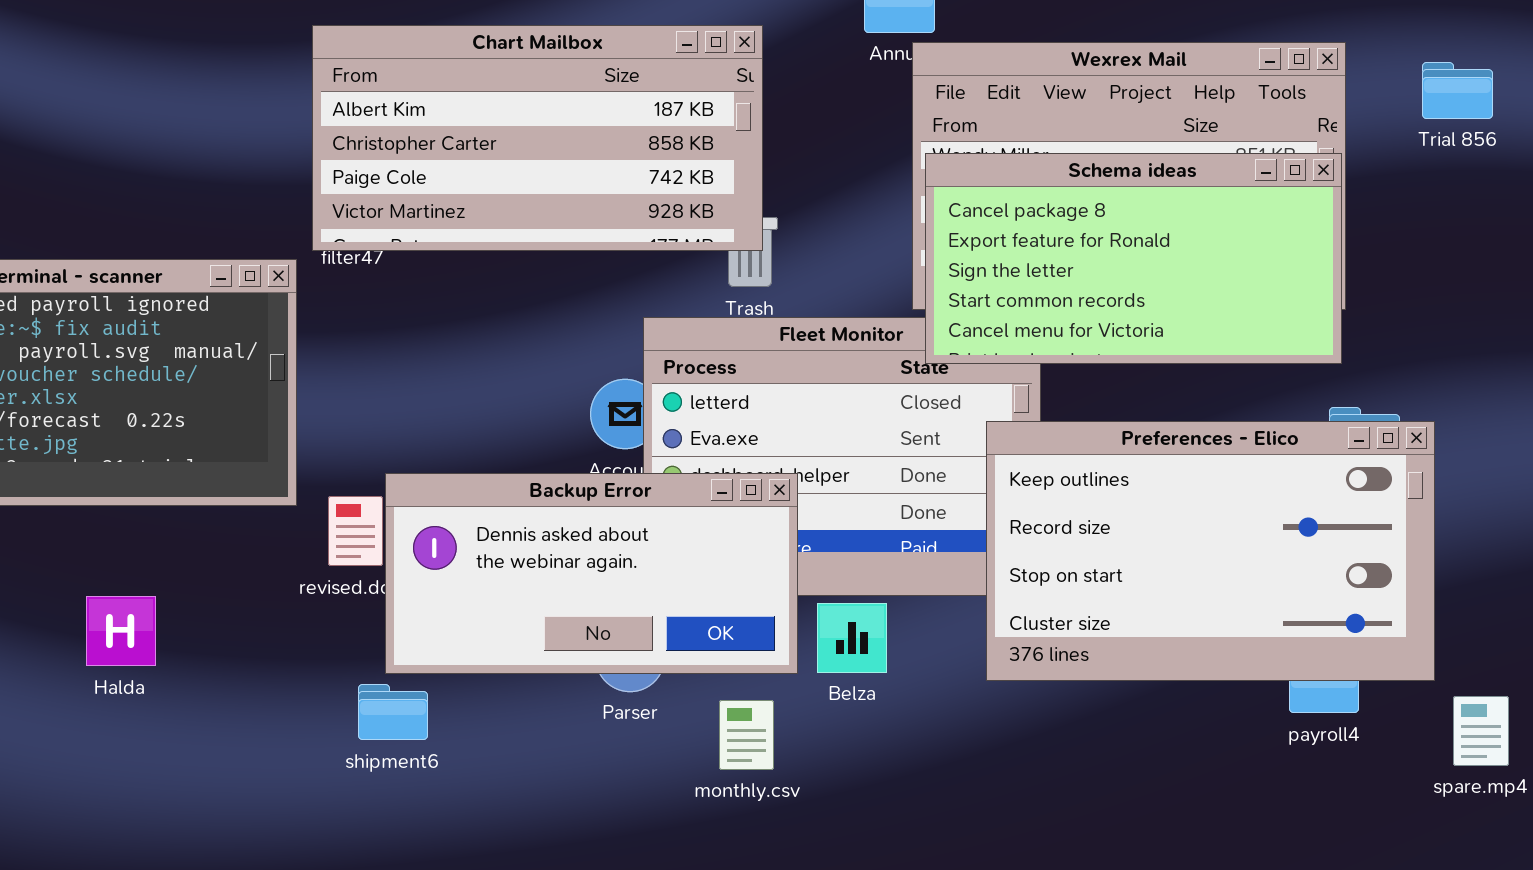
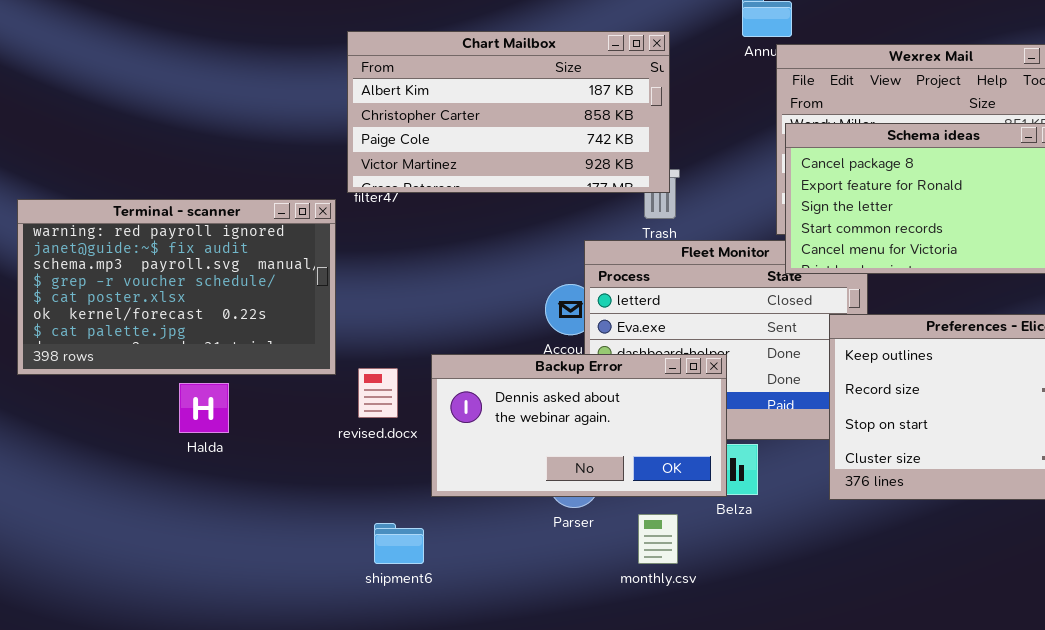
Backup Error: [385,473,798,674] -> [431,354,727,497], moved
Halda: [86,596,156,666] -> [179,383,229,433], moved
shipment6: [358,684,428,740] -> [374,523,424,564], moved

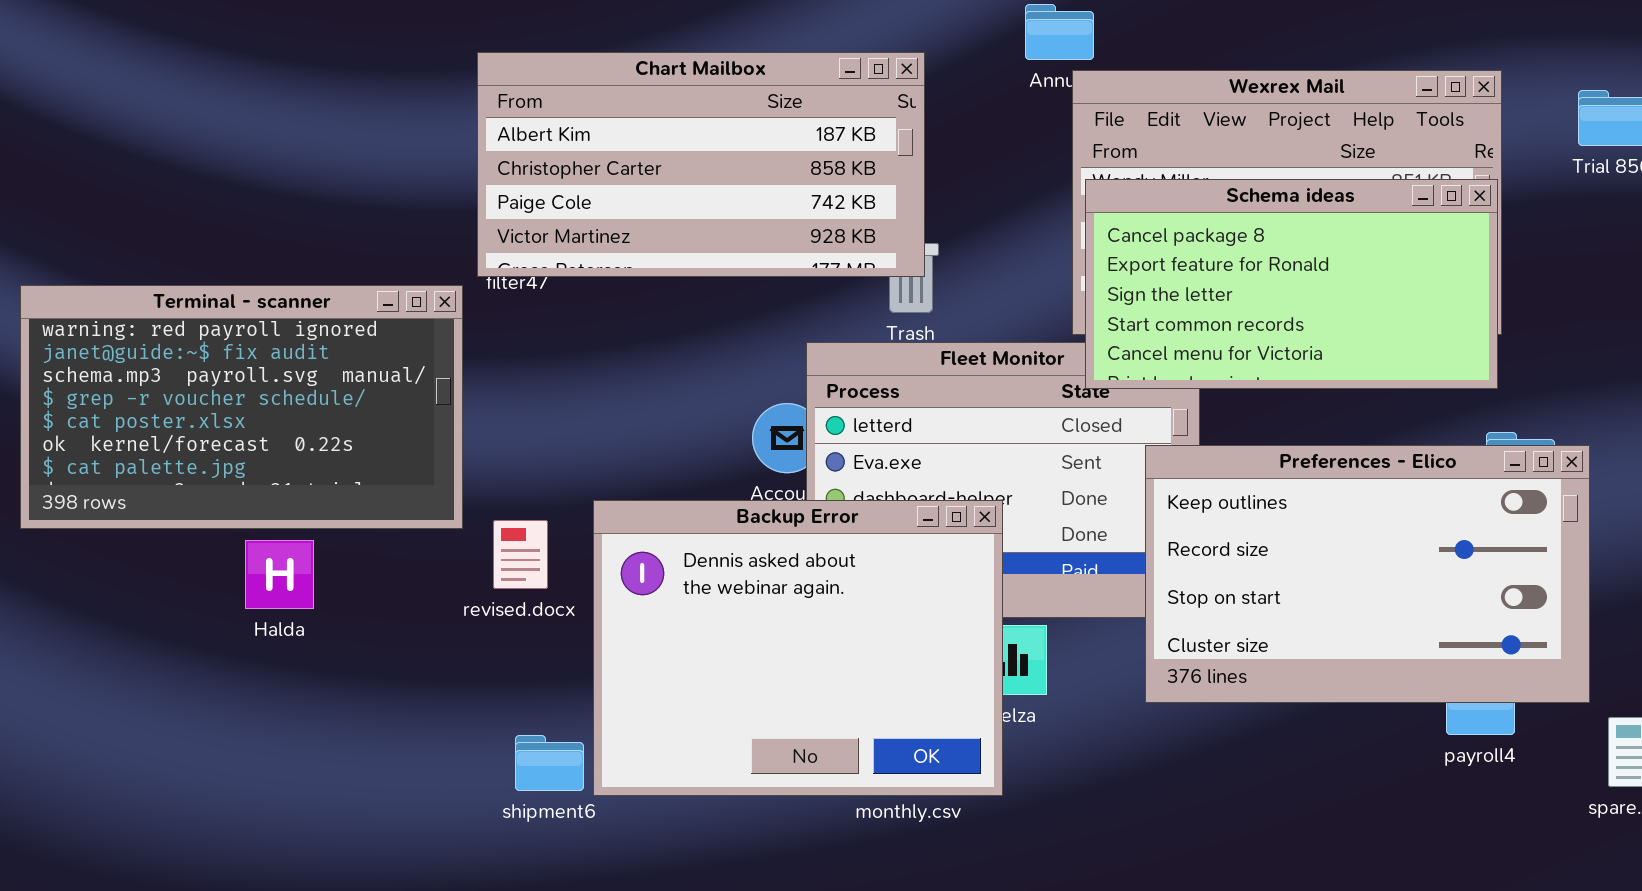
Backup Error: [431,354,727,497] -> [593,500,1003,796], resized

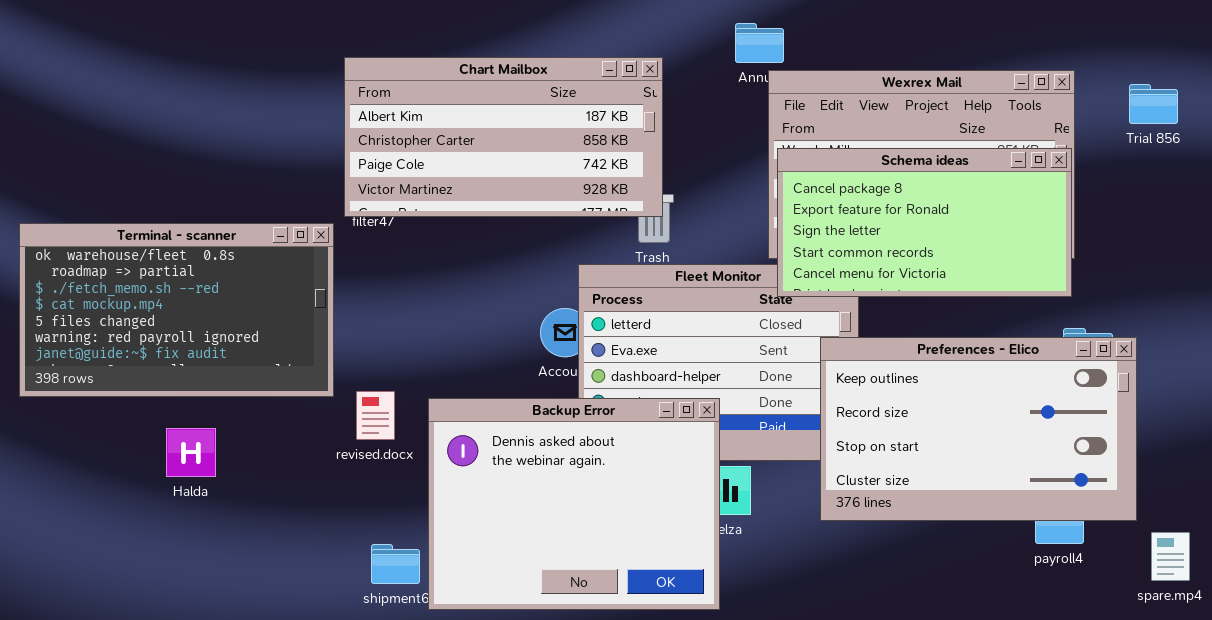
Terminal - scanner: [20,285,463,529] -> [19,223,334,397], scrolled up 5 rows
Backup Error: [593,500,1003,796] -> [428,398,720,610], moved
Halda: [245,540,314,609] -> [166,428,216,477], moved

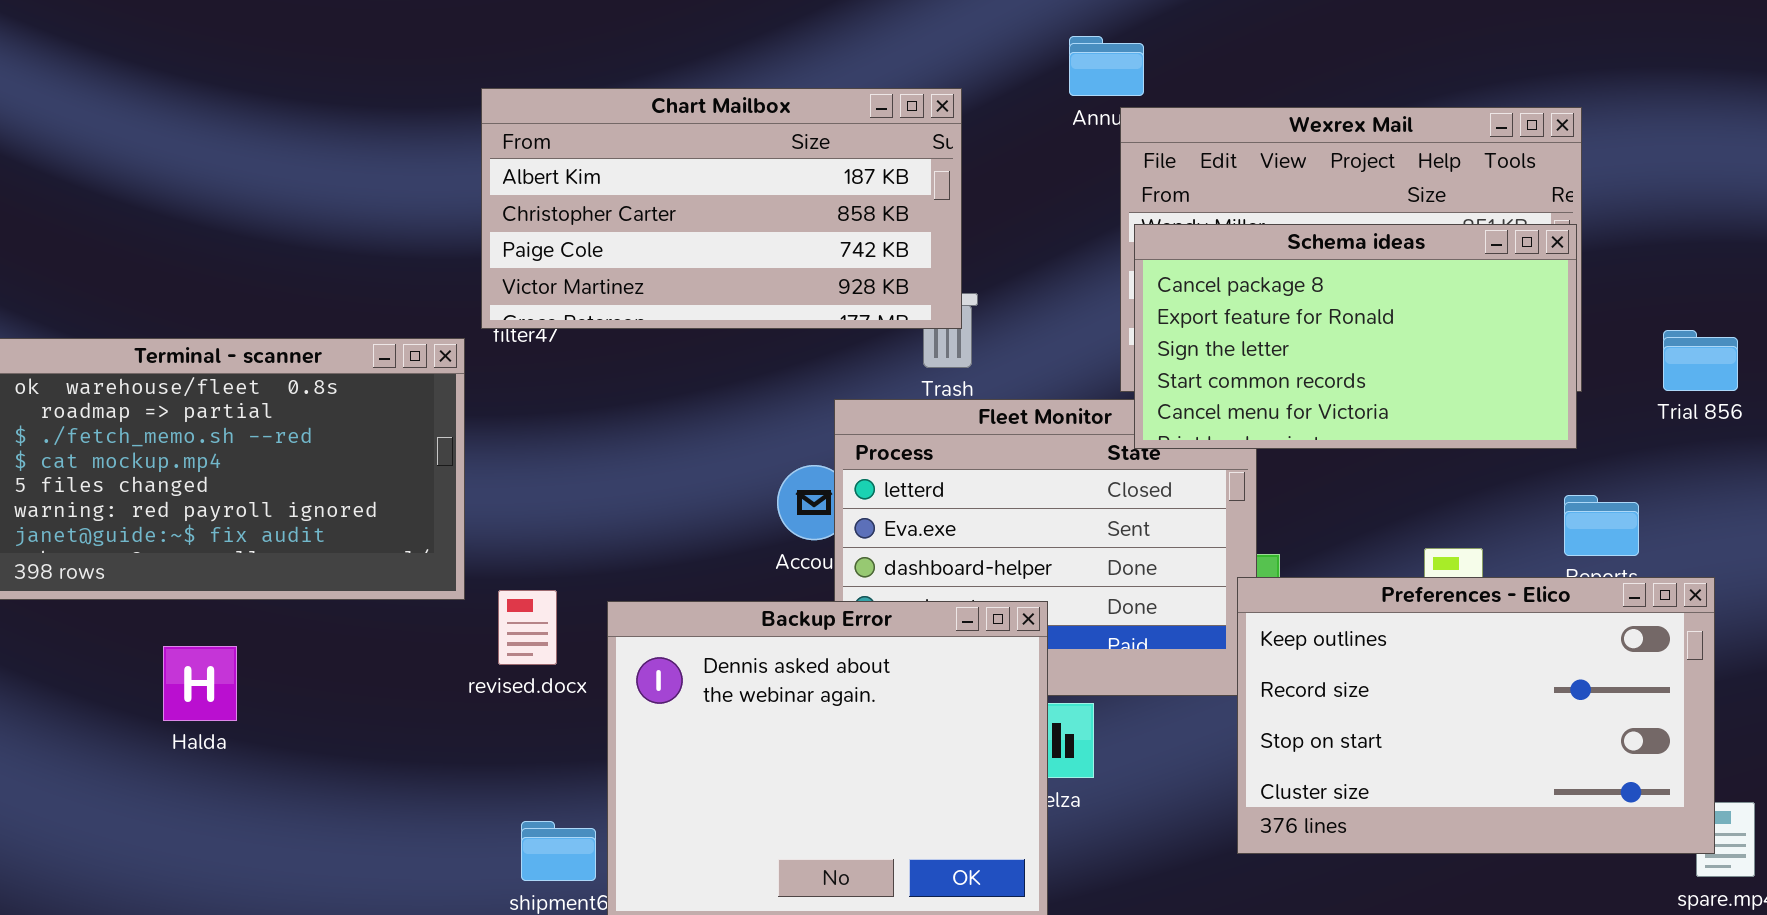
Trial 856: [1129,84,1178,124] -> [1663,330,1738,391], moved
Preferences - Elico: [820,337,1137,521] -> [1237,577,1715,854], moved
Halda: [166,428,216,477] -> [163,646,237,721], moved

